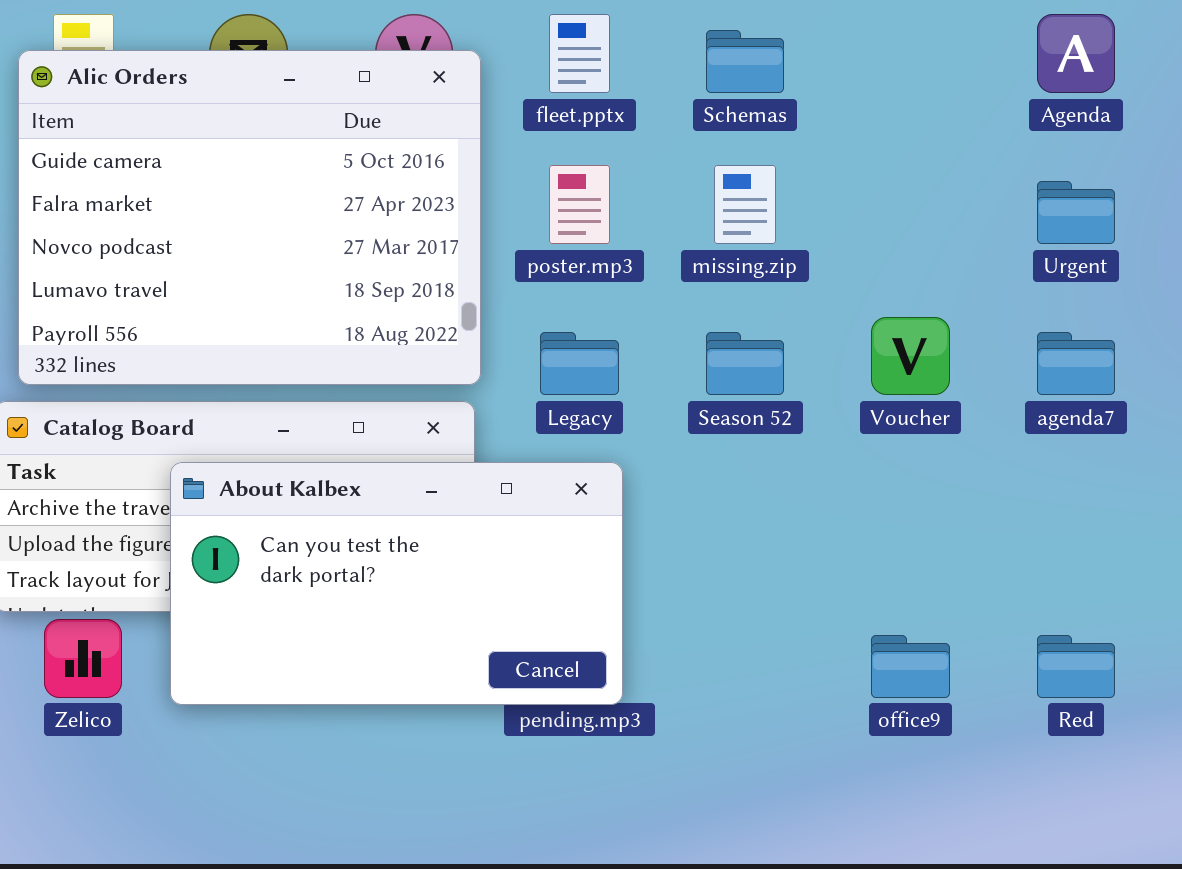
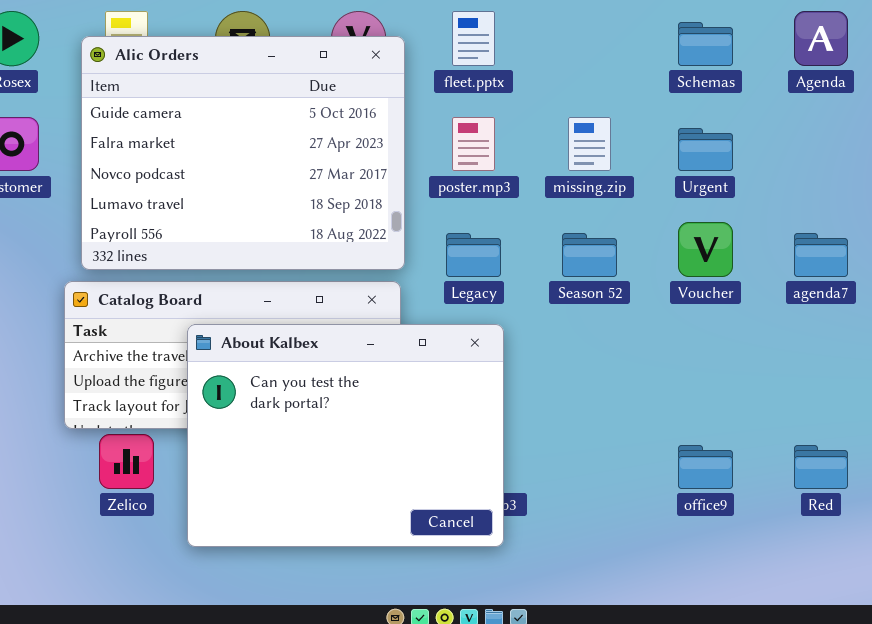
Schemas: [706,30,784,93] -> [678,22,733,66], moved
Urgent: [1037,181,1115,244] -> [678,128,733,171], moved
About Kalbex: [170,462,623,705] -> [187,324,504,547], resized

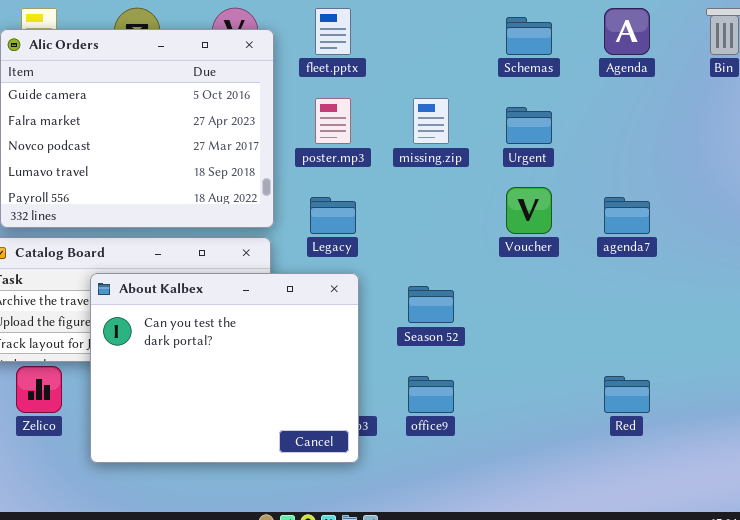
Season 52: [562,233,617,277] -> [408,286,454,323], moved
office9: [678,445,733,489] -> [408,376,454,413], moved

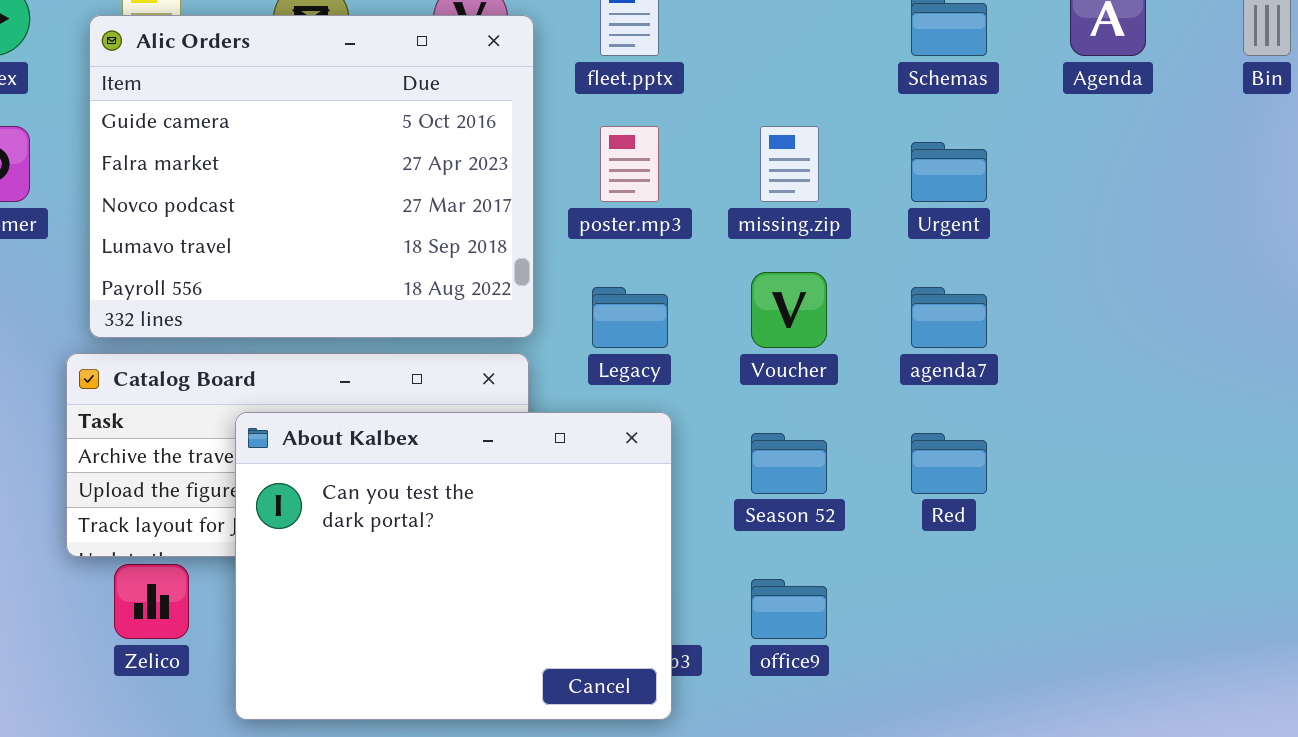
Voucher: [506,187,552,234] -> [751,272,827,348], moved
agenda7: [604,197,650,234] -> [911,287,987,348], moved
Red: [604,376,650,413] -> [911,433,987,494], moved

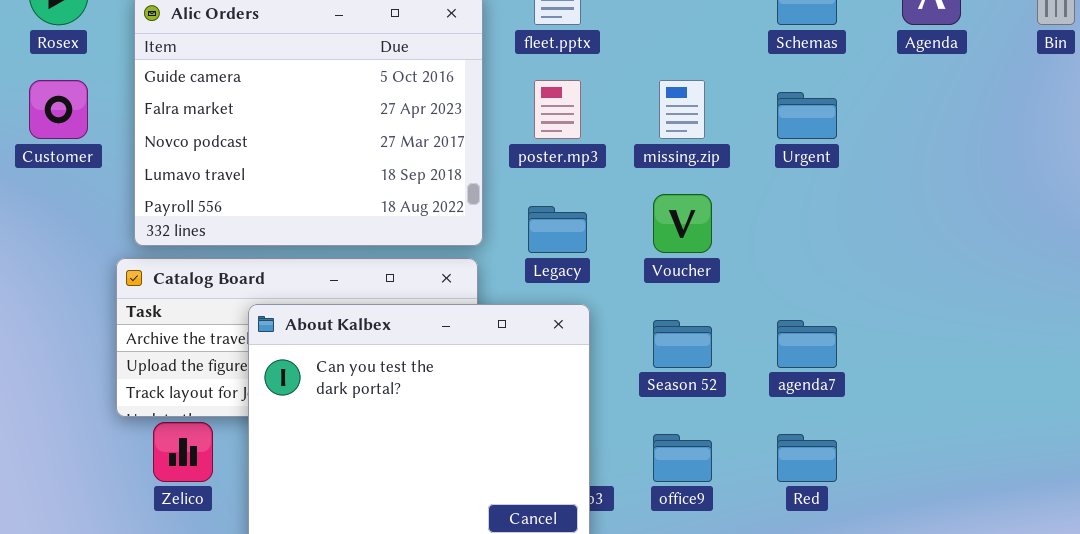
agenda7: [911,287,987,348] -> [777,320,837,368], moved
Red: [911,433,987,494] -> [777,434,837,482], moved

